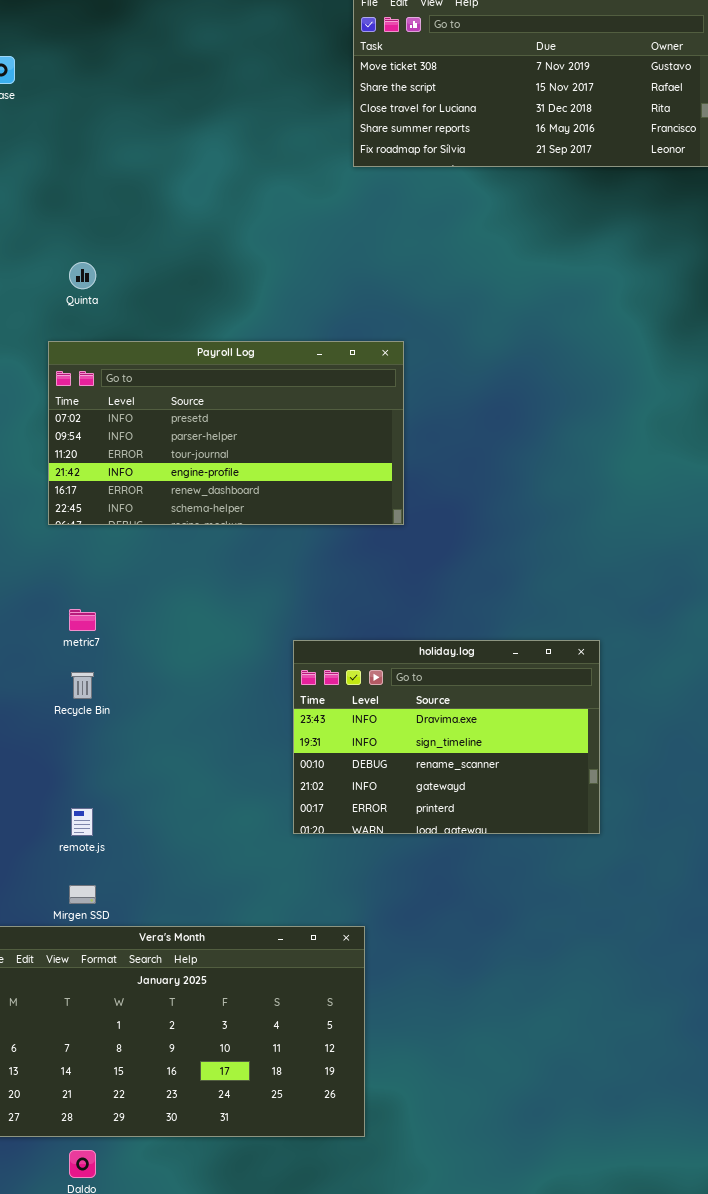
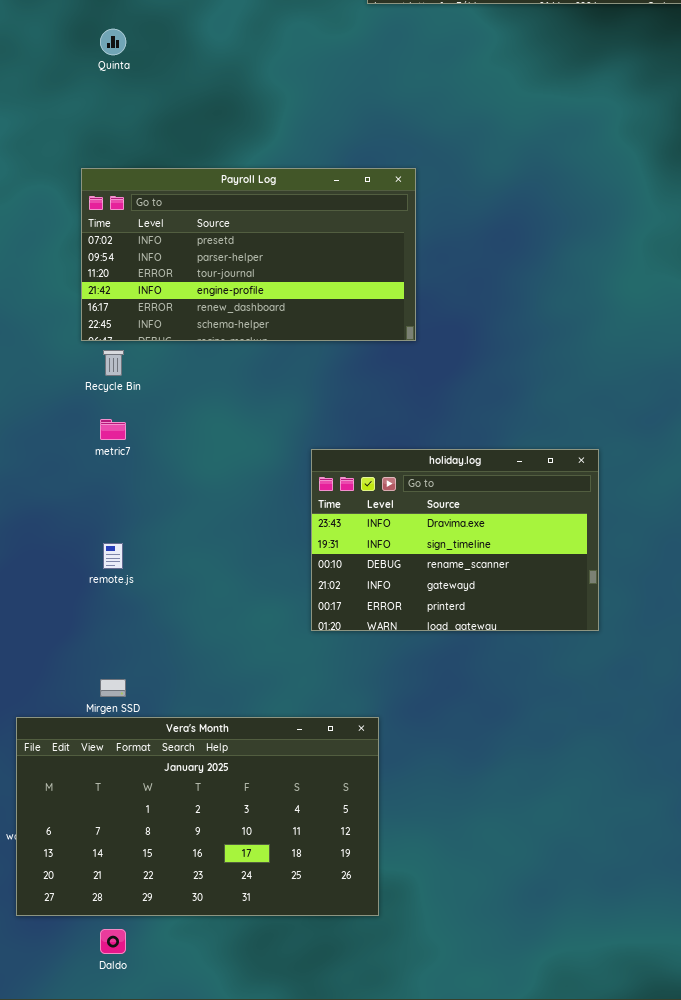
Quinta: [69,262,96,289] -> [100,29,126,55], moved
Recycle Bin: [71,672,94,699] -> [103,350,124,376], moved
remote.js: [71,808,93,836] -> [103,543,123,569], moved

